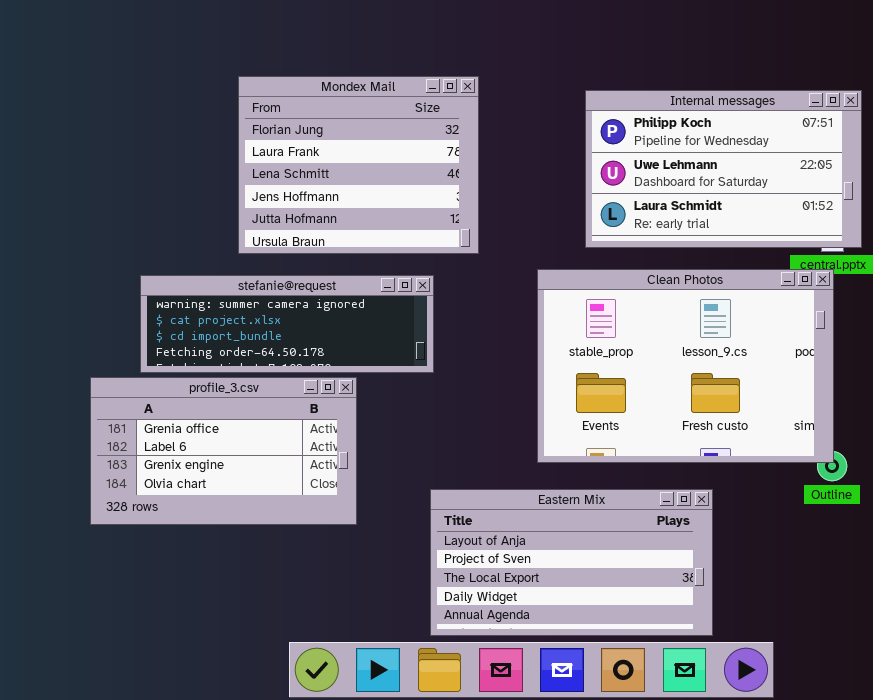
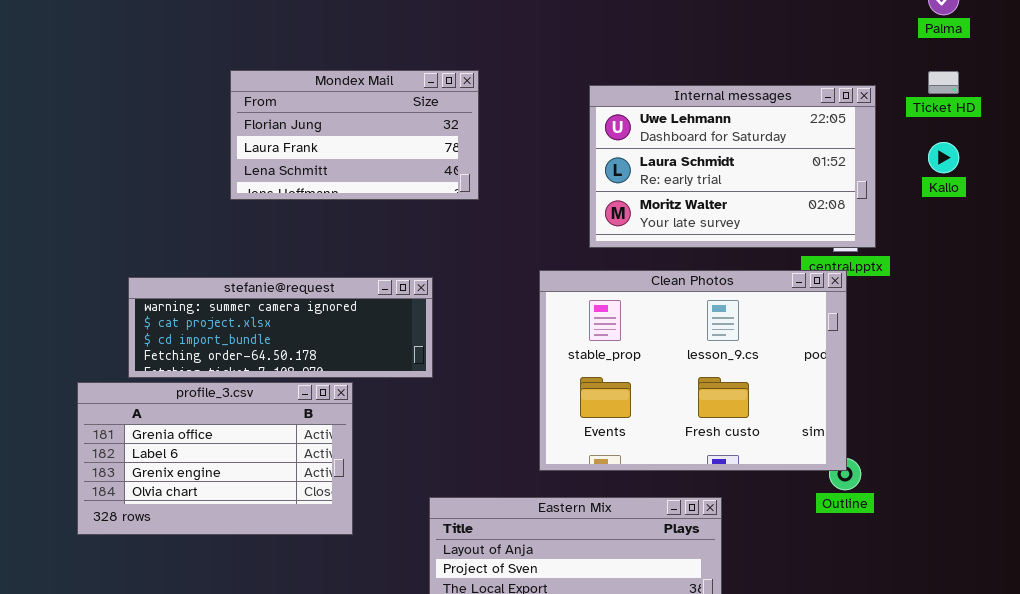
Mondex Mail: [238,76,479,254] -> [230,70,479,200], resized
Internal messages: [585,90,862,248] -> [589,85,876,248], scrolled down 1 row

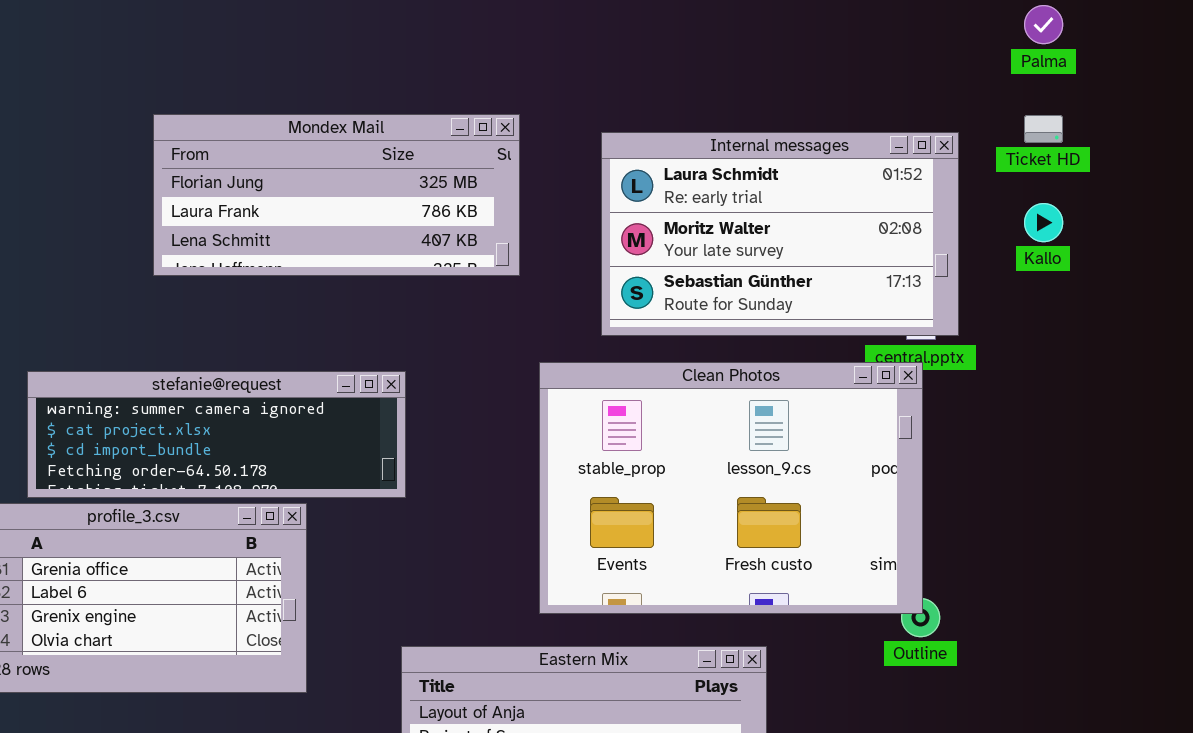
Mondex Mail: [230,70,479,200] -> [153,114,520,276], resized
Internal messages: [589,85,876,248] -> [601,132,959,336], scrolled down 1 row

